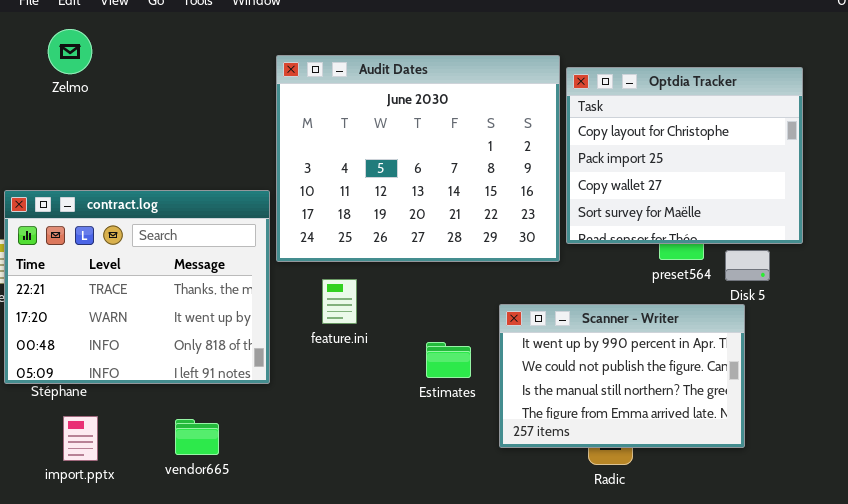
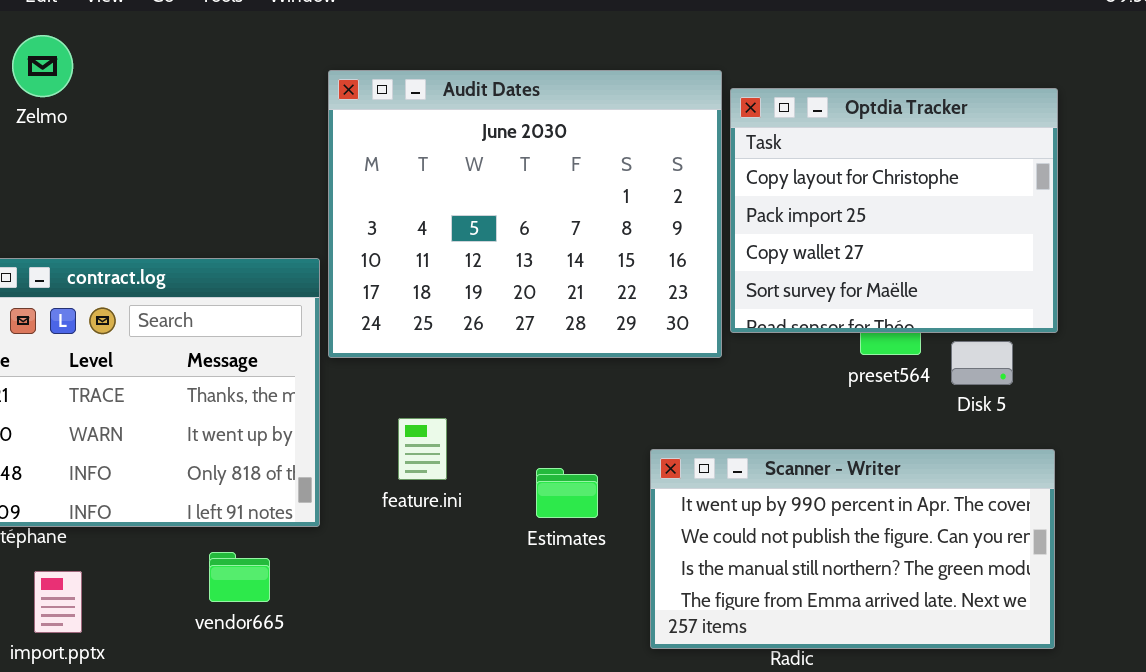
feature.ini: [322,279,357,324] -> [398,418,447,480], moved
Scanner - Writer: [499,304,745,448] -> [650,449,1055,649], moved, resized
vendor665: [175,419,219,455] -> [209,552,270,602], moved

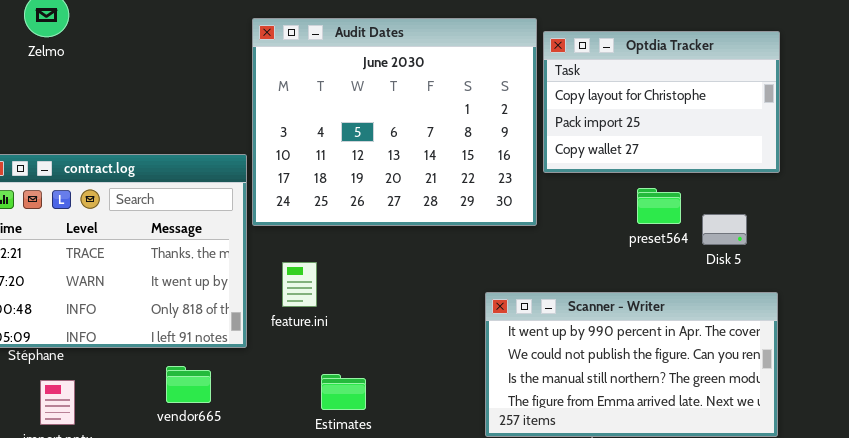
Optdia Tracker: [730,88,1058,333] -> [543,31,780,173], resized
feature.ini: [398,418,447,480] -> [282,262,317,307], moved
Estimates: [536,468,598,518] -> [321,374,366,410], moved

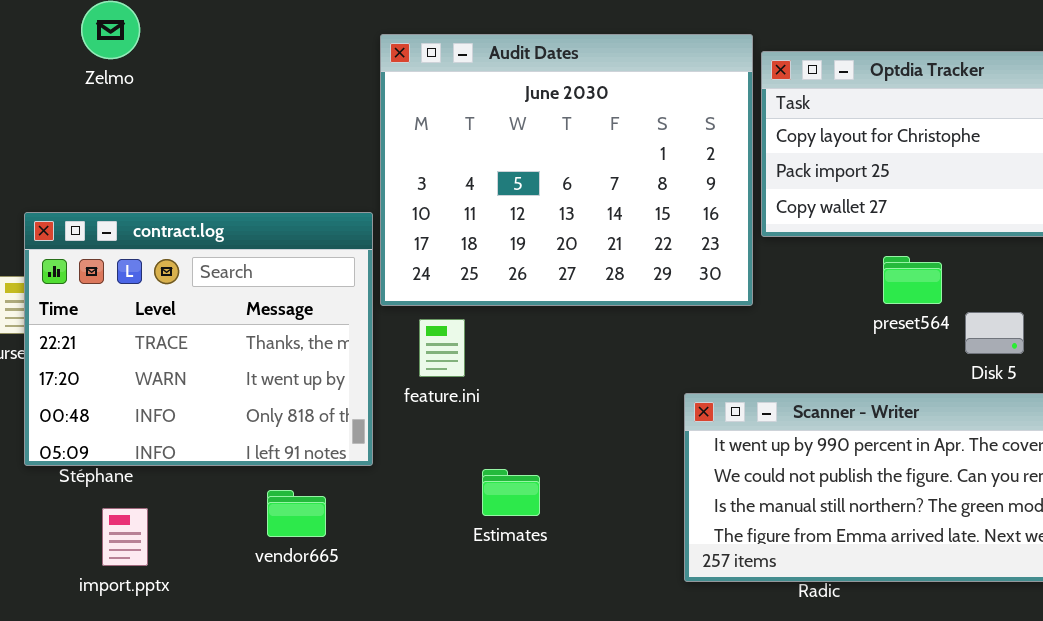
Disk 5: [702,214,747,245] -> [965,312,1024,354], moved
feature.ini: [282,262,317,307] -> [419,319,465,377], moved
Estimates: [321,374,366,410] -> [482,469,540,516], moved

